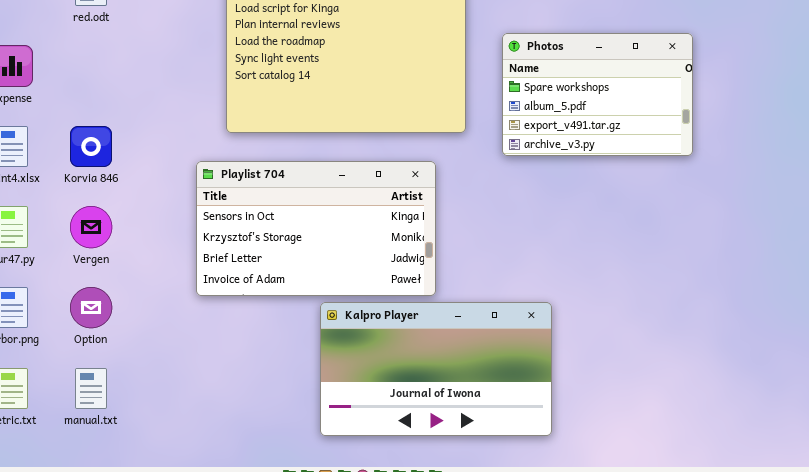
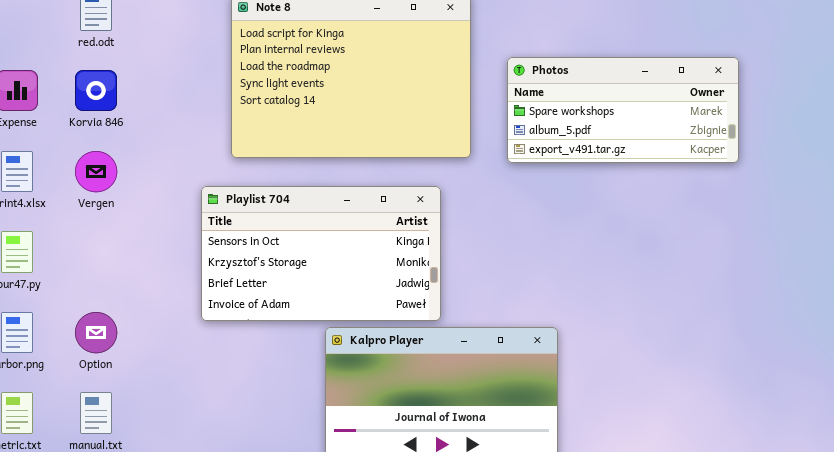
Photos: [502,33,693,156] -> [507,57,739,163], resized
Korvia 846: [70,126,112,167] -> [75,70,117,111], moved
Vergen: [70,206,112,248] -> [75,151,117,192], moved

